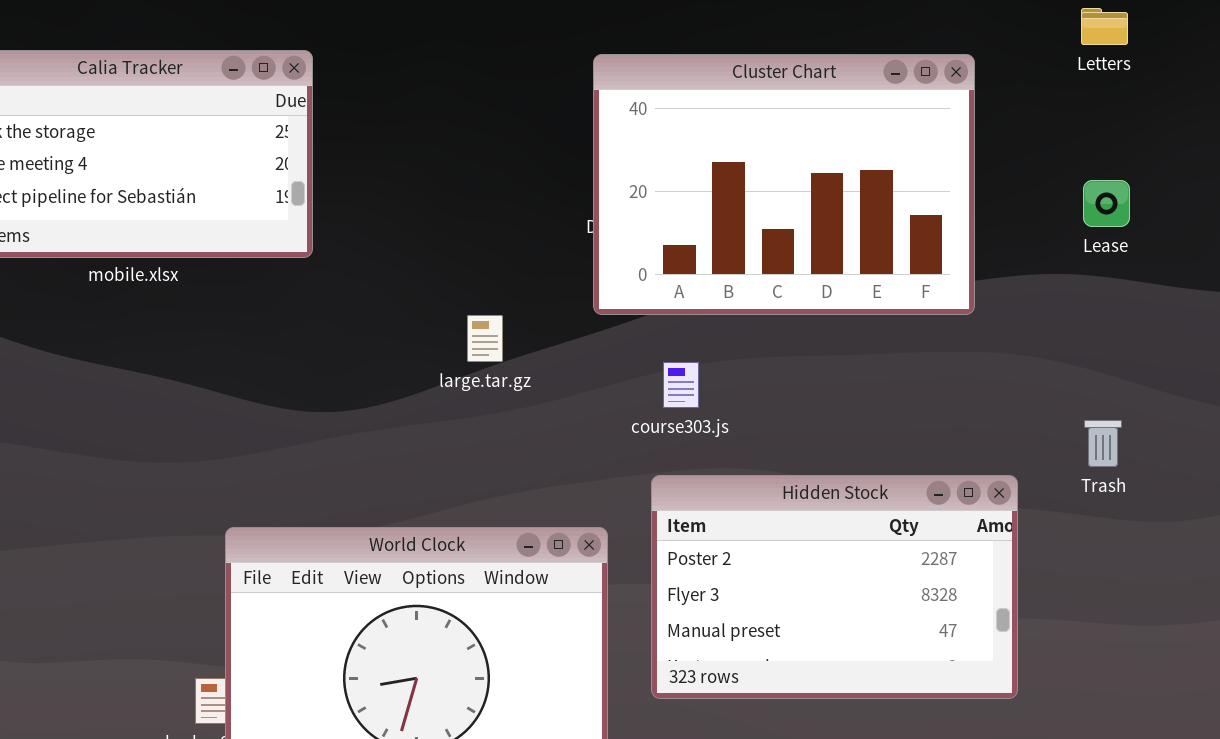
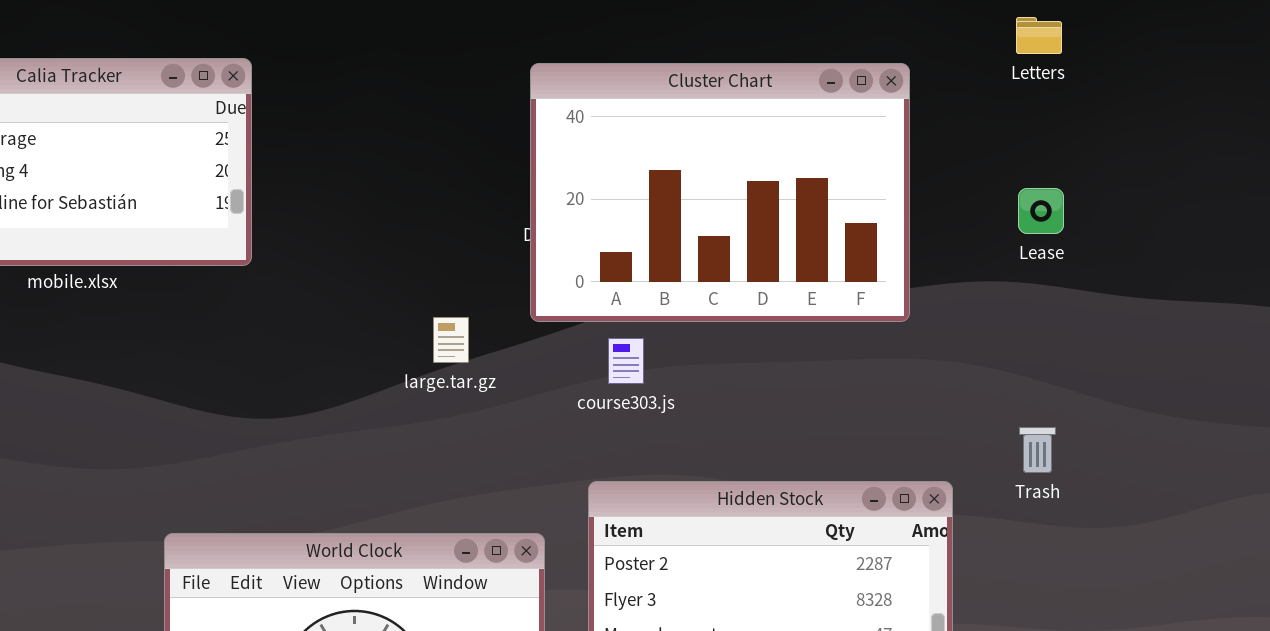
large.tar.gz: [467,315,503,362] -> [433,317,469,363], moved
course303.js: [663,362,699,408] -> [608,338,644,384], moved

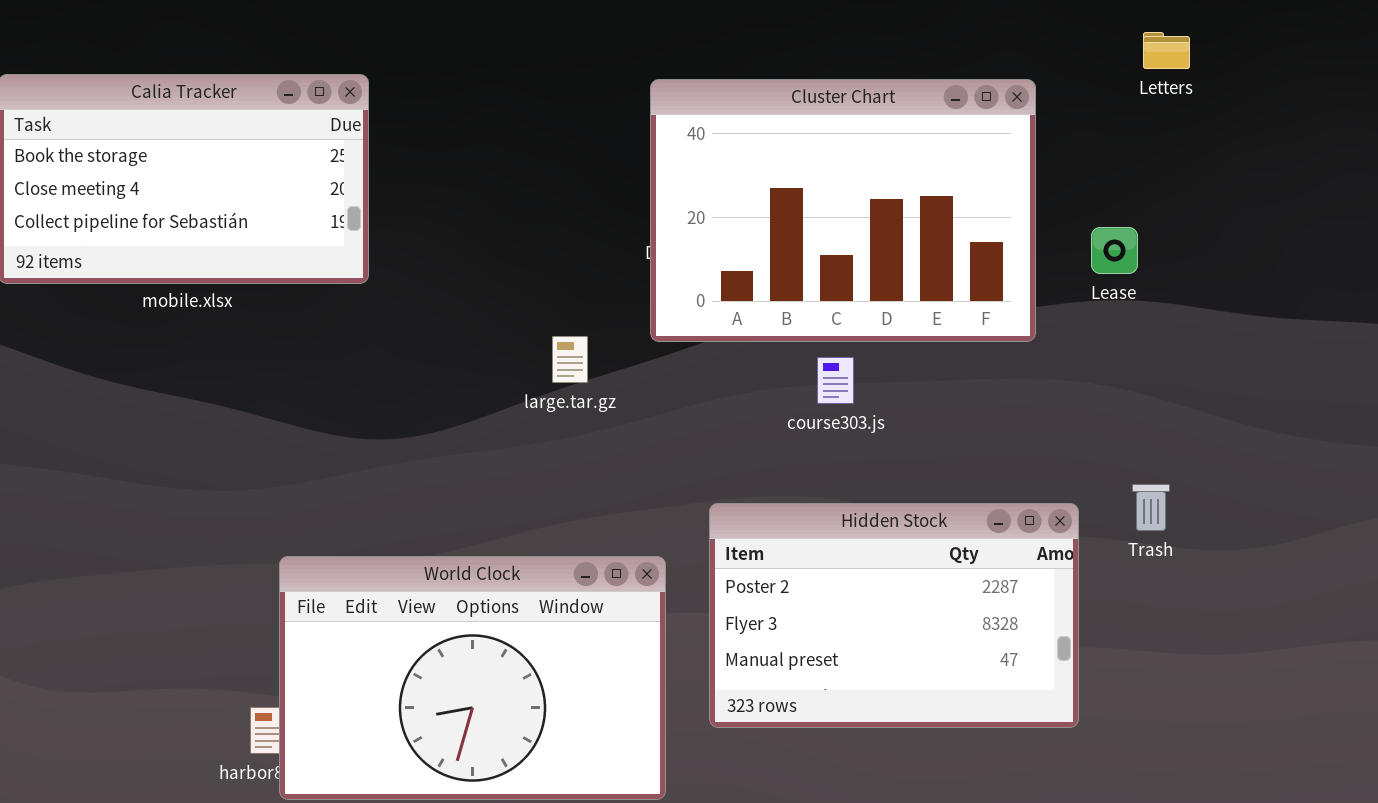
Lease: [1018,188,1064,234] -> [1091,227,1138,274], moved
course303.js: [608,338,644,384] -> [817,357,854,404], moved
Trash: [1019,427,1056,473] -> [1132,484,1170,531], moved

